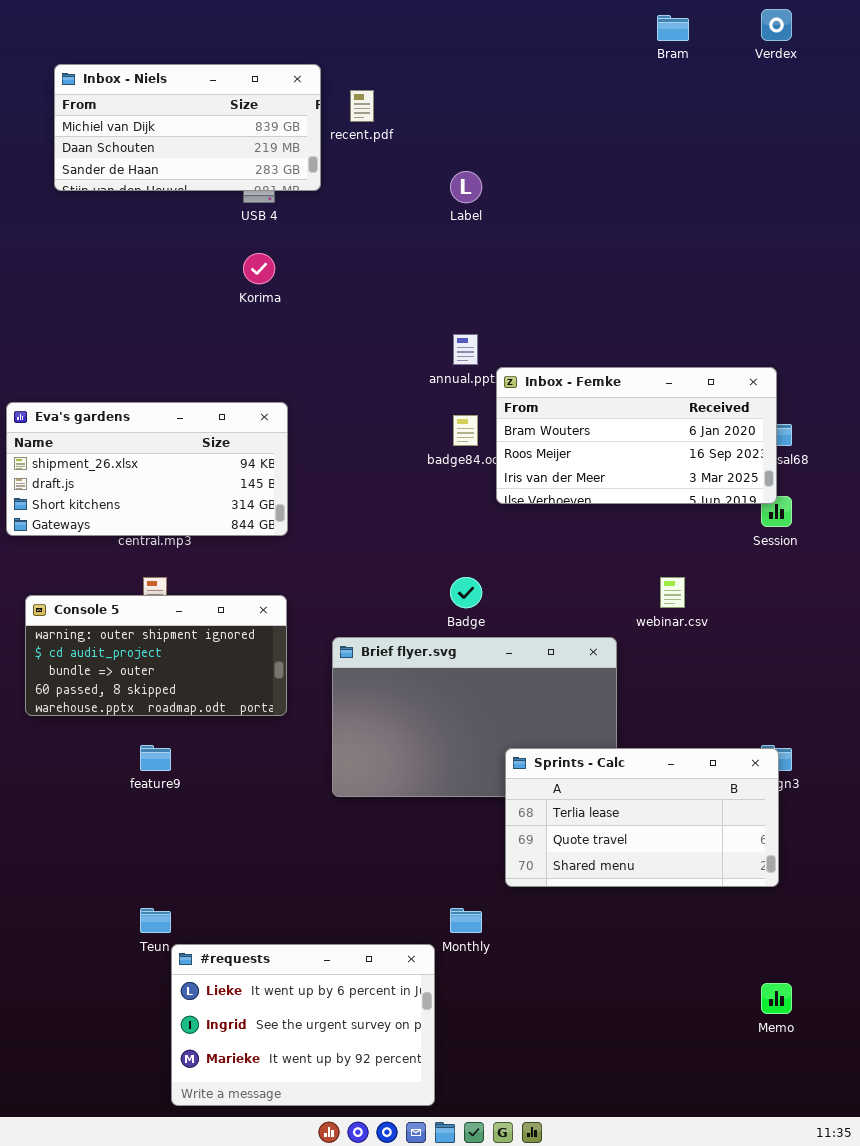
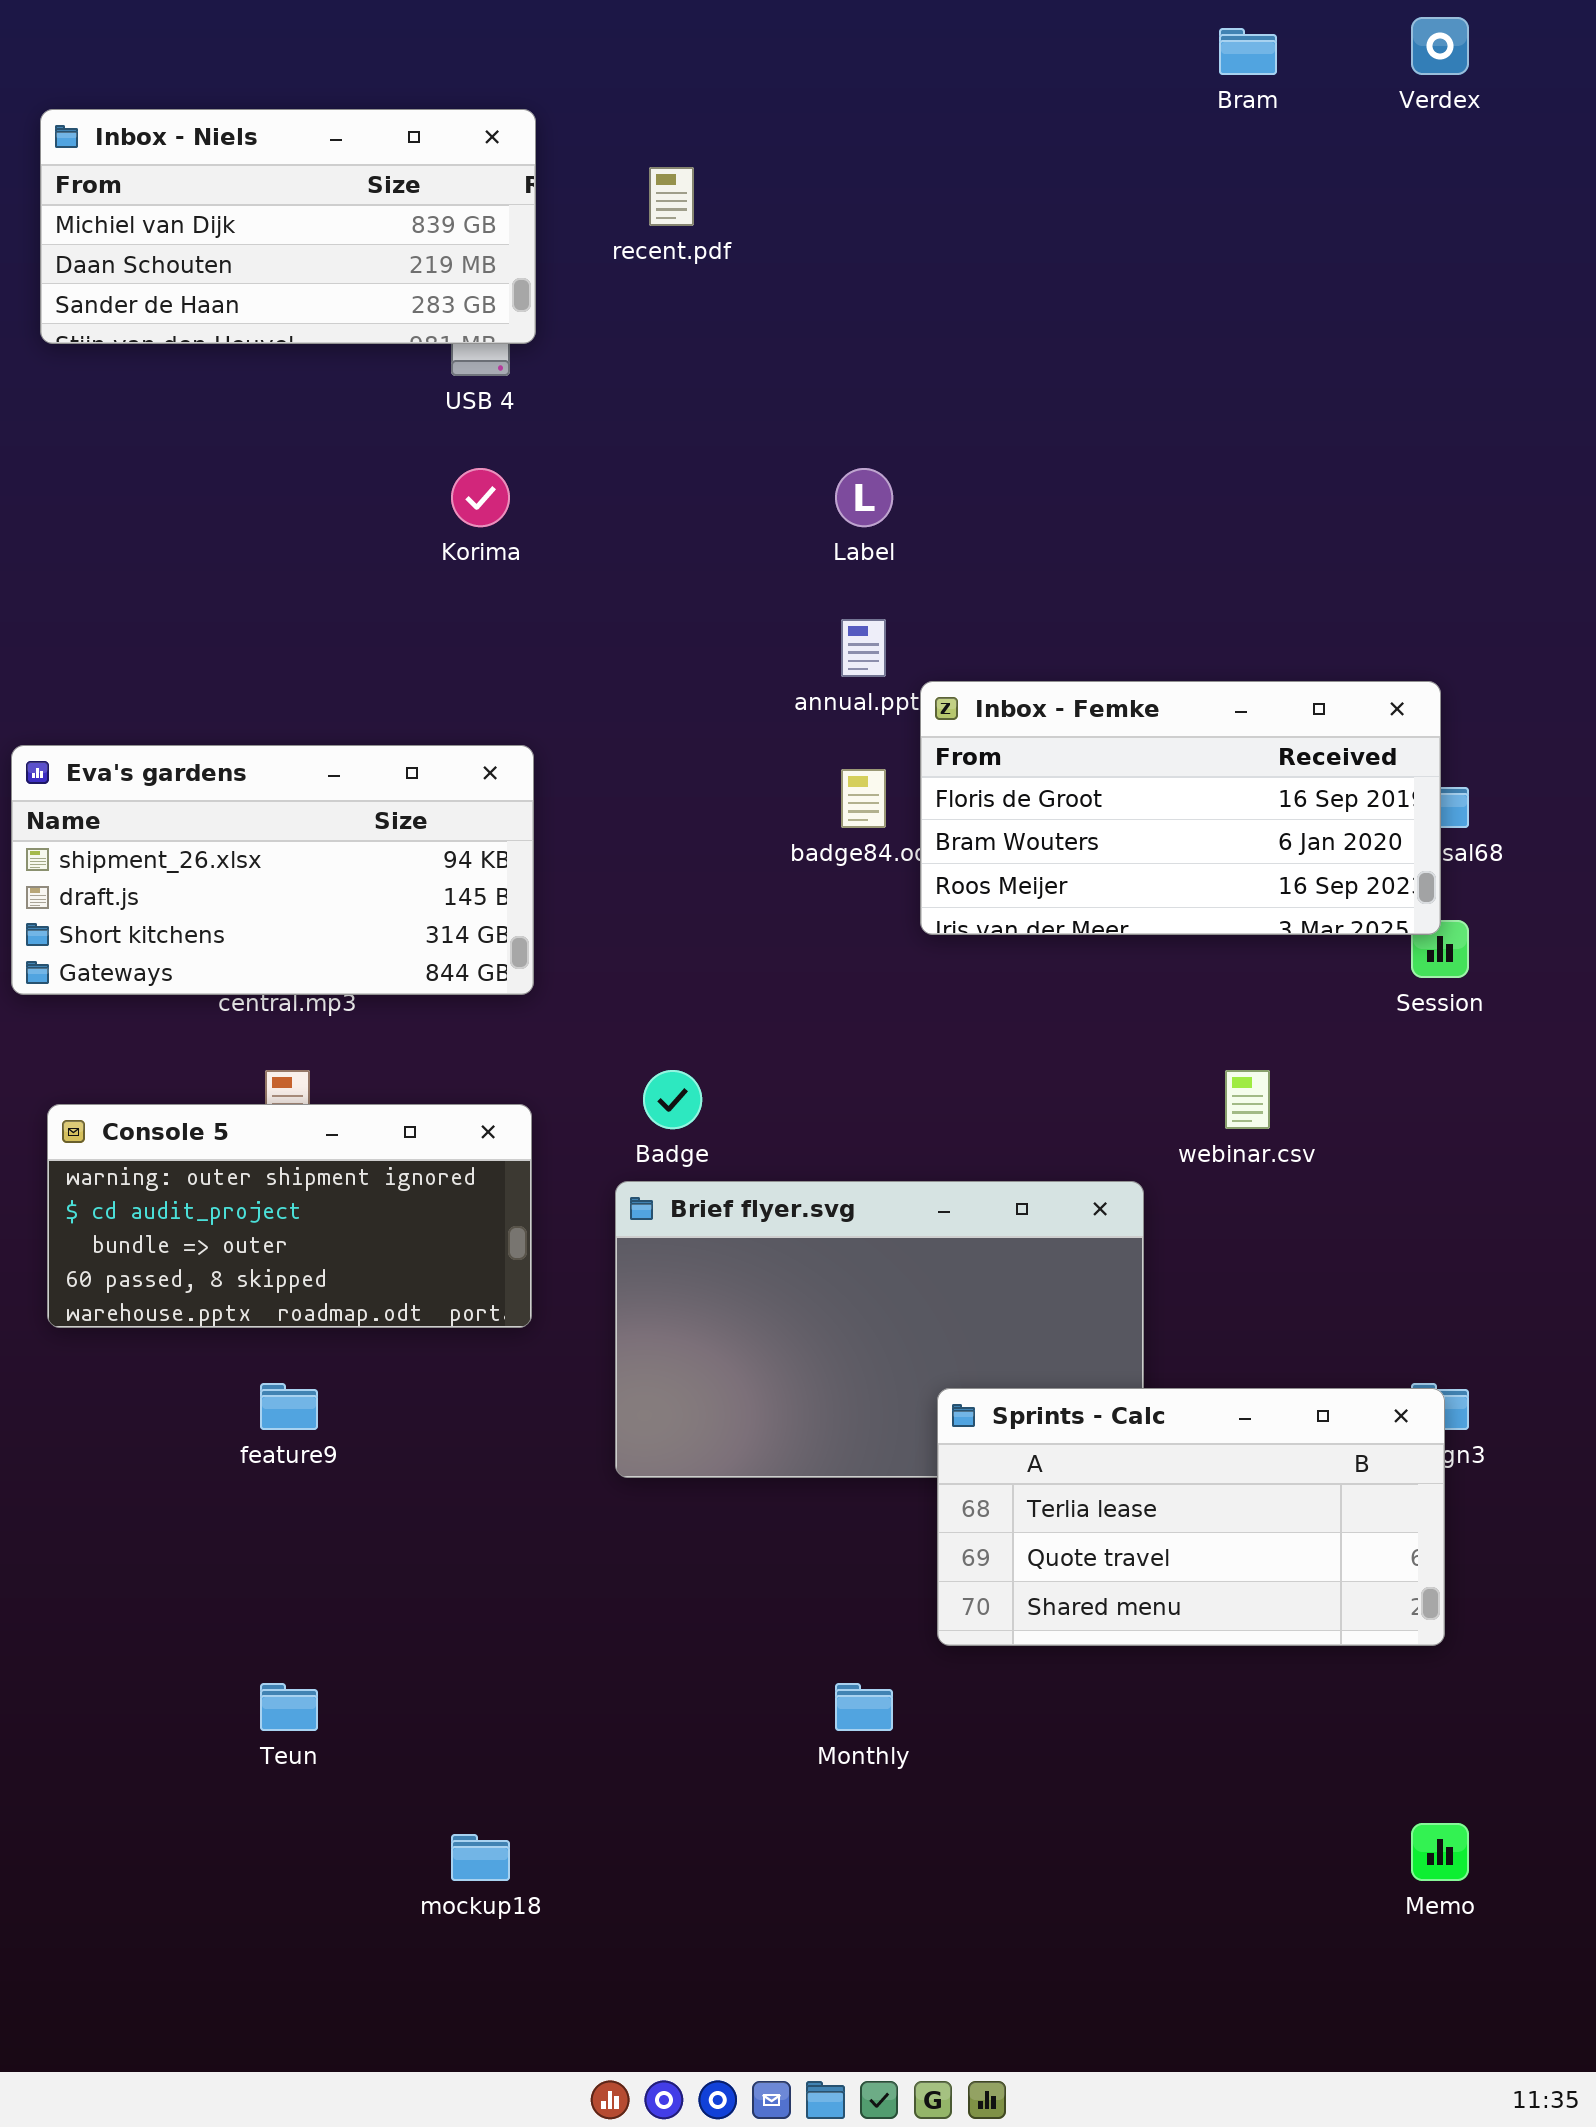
Inbox - Niels: [54,64,321,191] -> [40,109,536,344], moved
Label: [450,171,482,203] -> [835,468,893,527], moved
Inbox - Femke: [496,367,777,504] -> [920,681,1441,935], scrolled up 1 row
Badge: [450,577,482,608] -> [643,1070,702,1129], moved
#requests: [171,944,435,1106] -> none, closed

